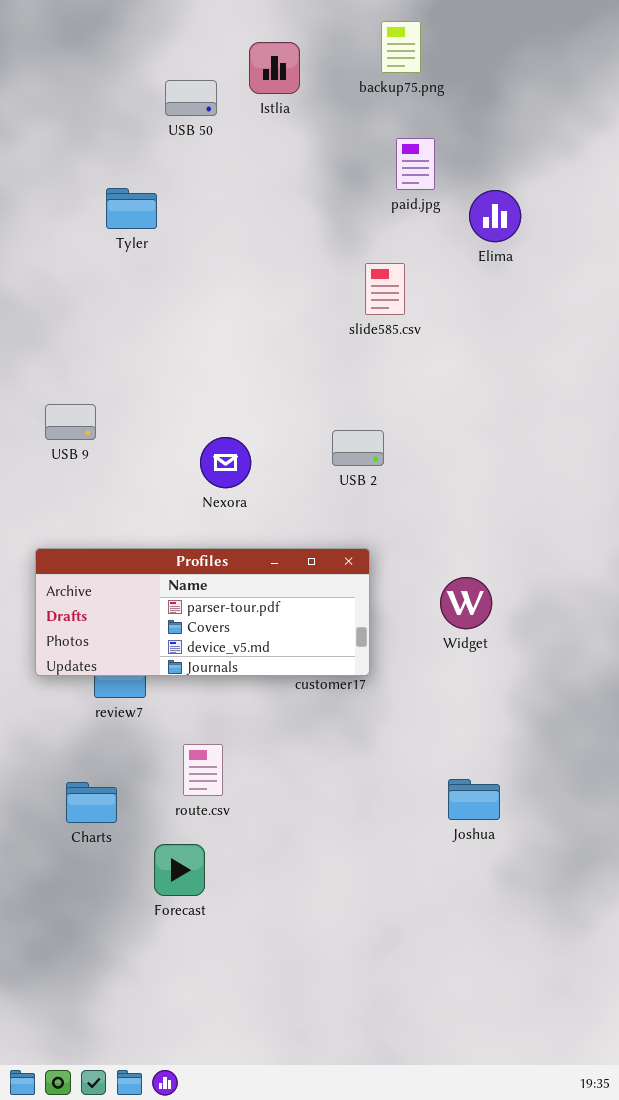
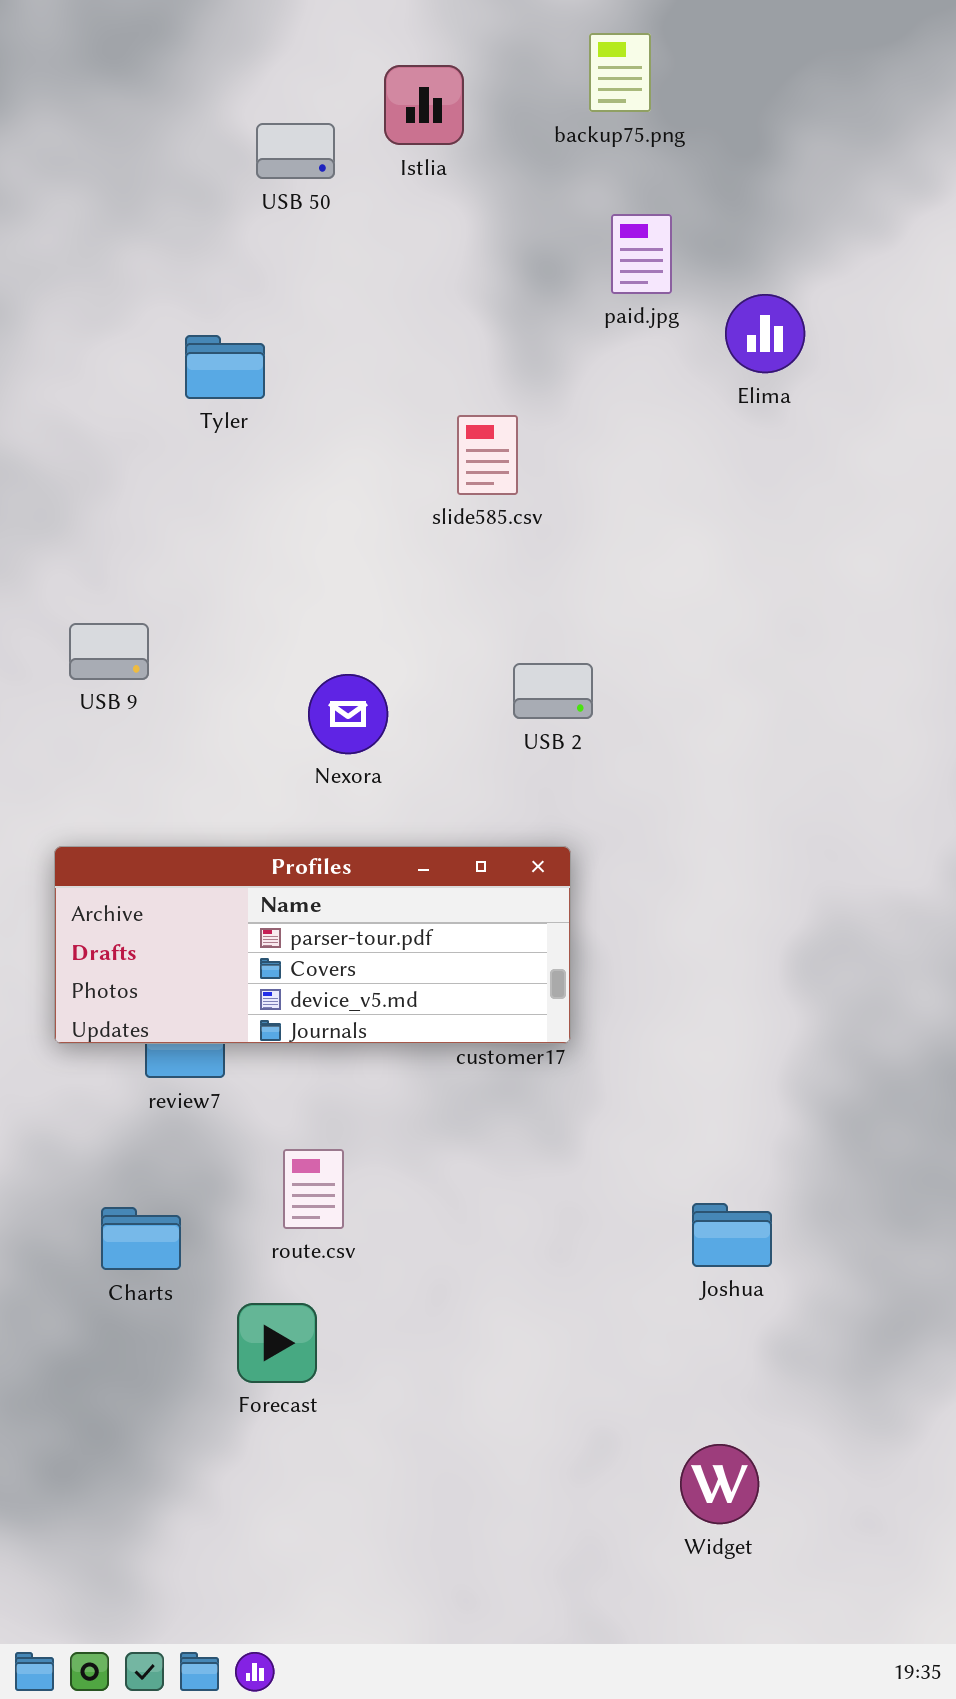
Tyler: [106,188,157,229] -> [185,335,265,399], moved
slide585.csv: [365,263,405,315] -> [457,415,518,495], moved
Widget: [440,577,492,629] -> [680,1444,759,1524], moved

